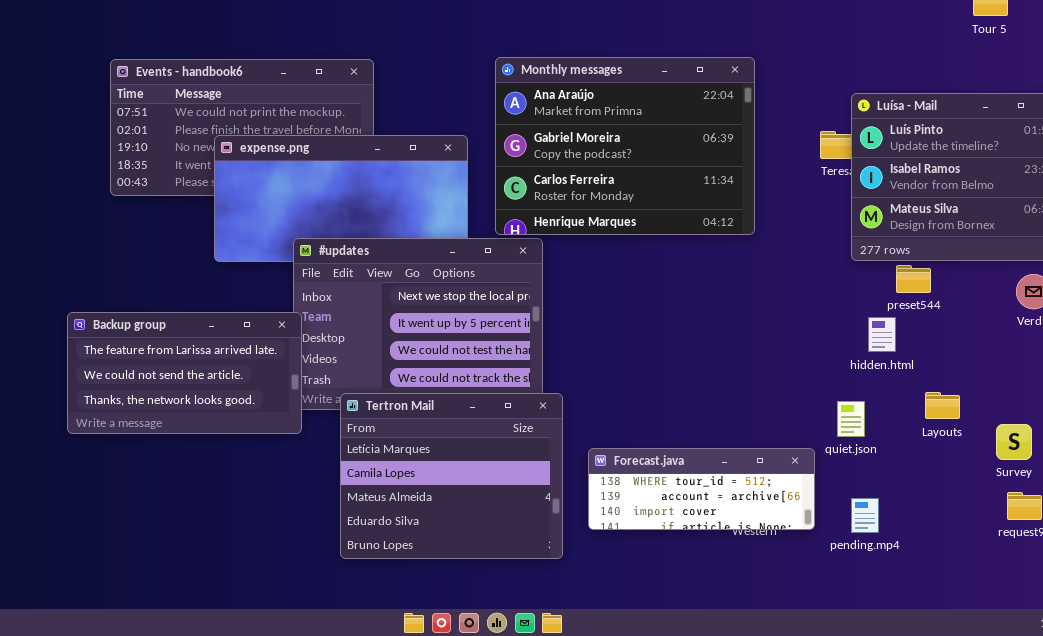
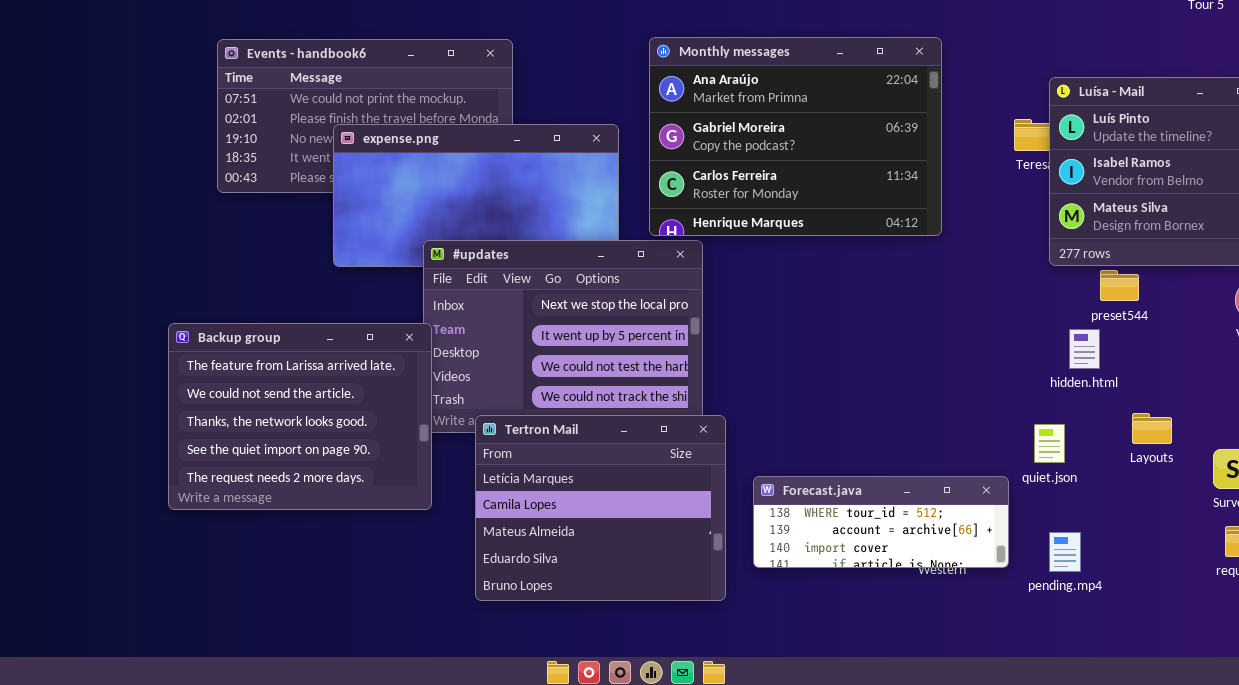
Backup group: [67,312,302,434] -> [168,323,432,510], resized

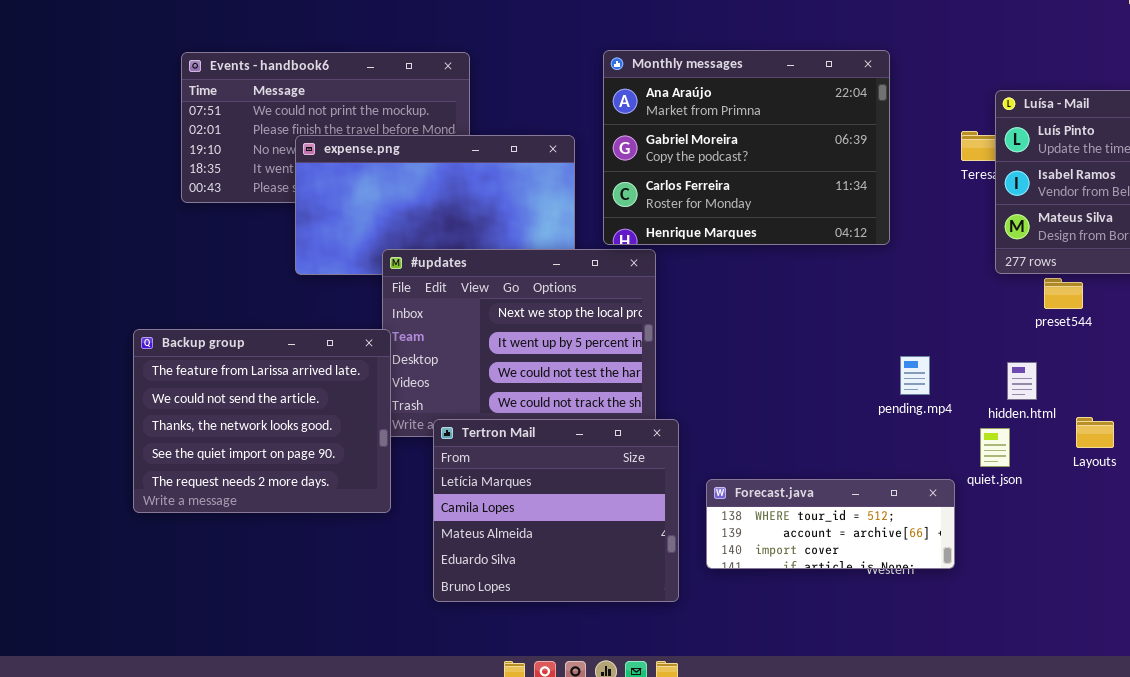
hidden.html: [1069,329,1100,369] -> [1007,362,1037,400], moved
pending.mp4: [1049,532,1081,572] -> [900,356,930,395], moved

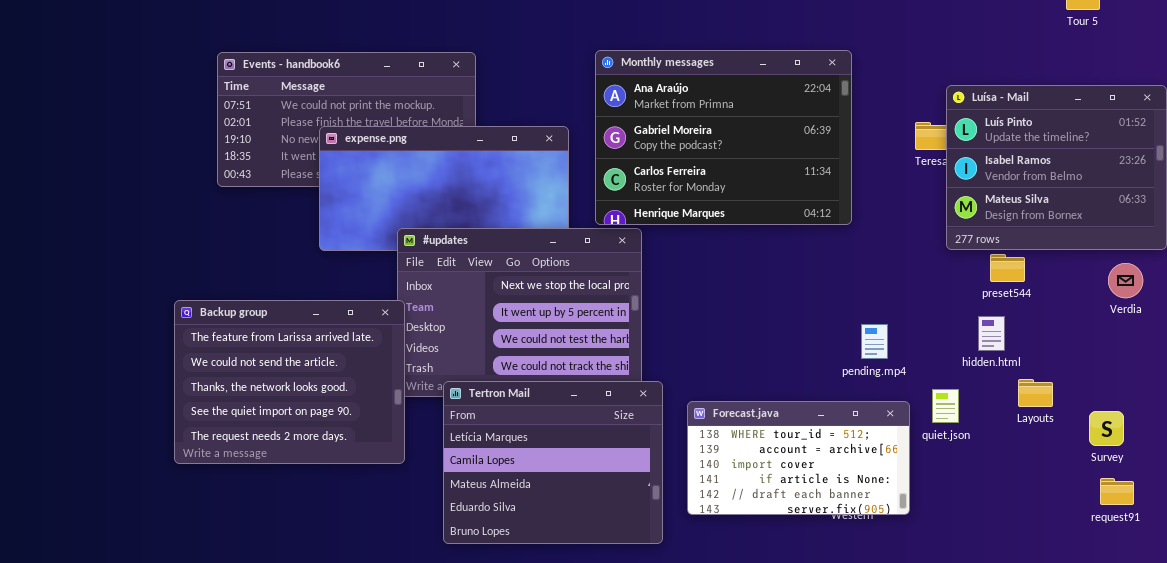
hidden.html: [1007,362,1037,400] -> [978,316,1005,351], moved
Forecast.java: [706,479,955,569] -> [687,401,910,515], resized

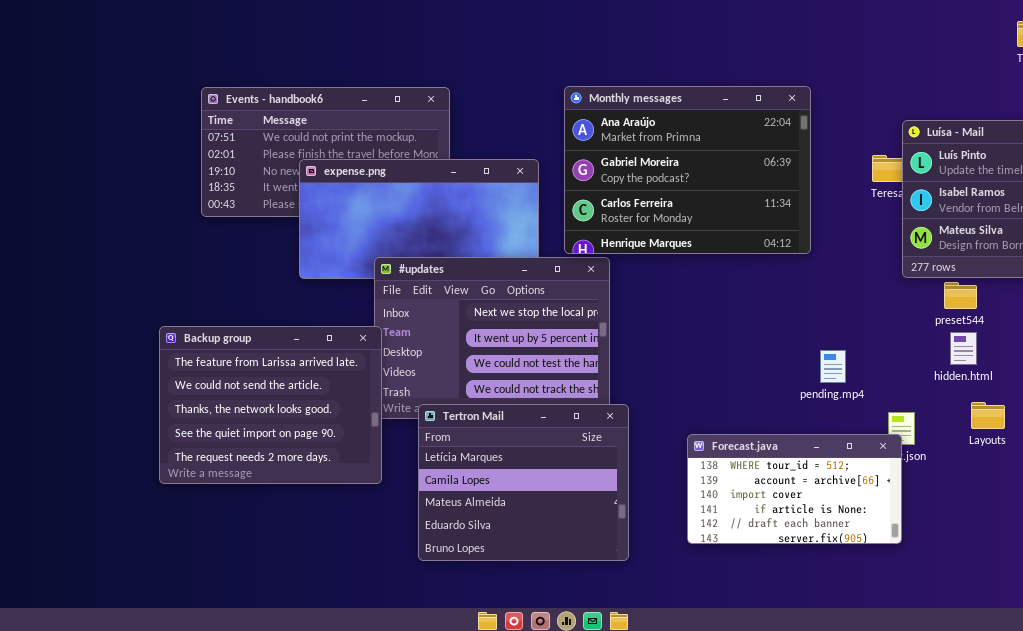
hidden.html: [978,316,1005,351] -> [950,332,977,365], moved
Forecast.java: [687,401,910,515] -> [687,434,902,544], moved

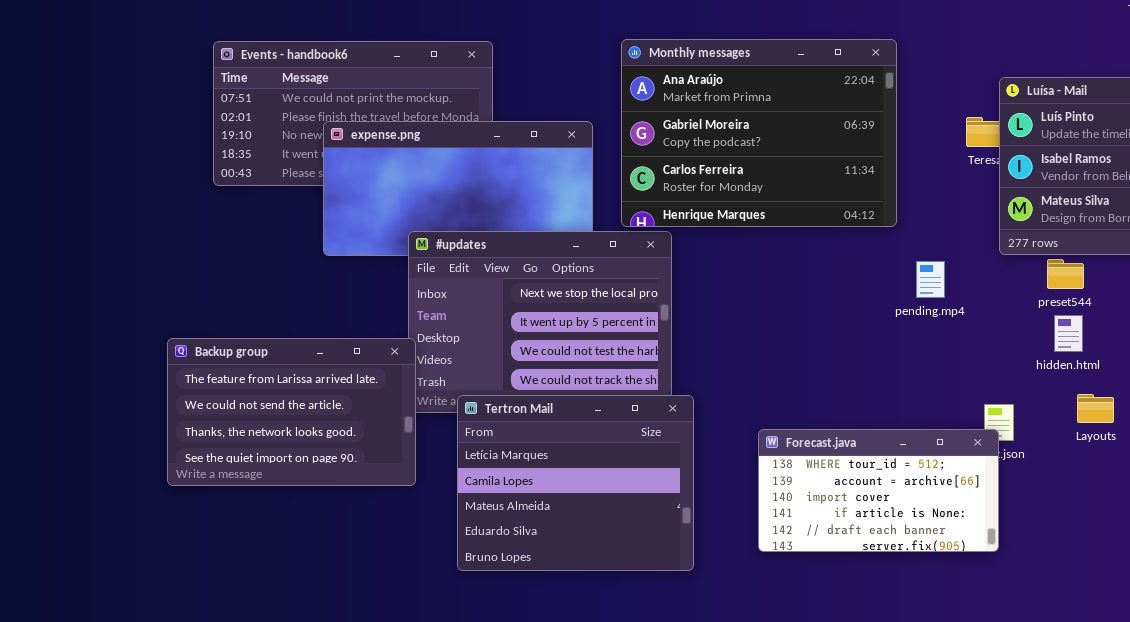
Backup group: [159,326,382,484] -> [167,338,416,486], resized
pending.mp4: [820,350,846,383] -> [916,261,945,298], moved

